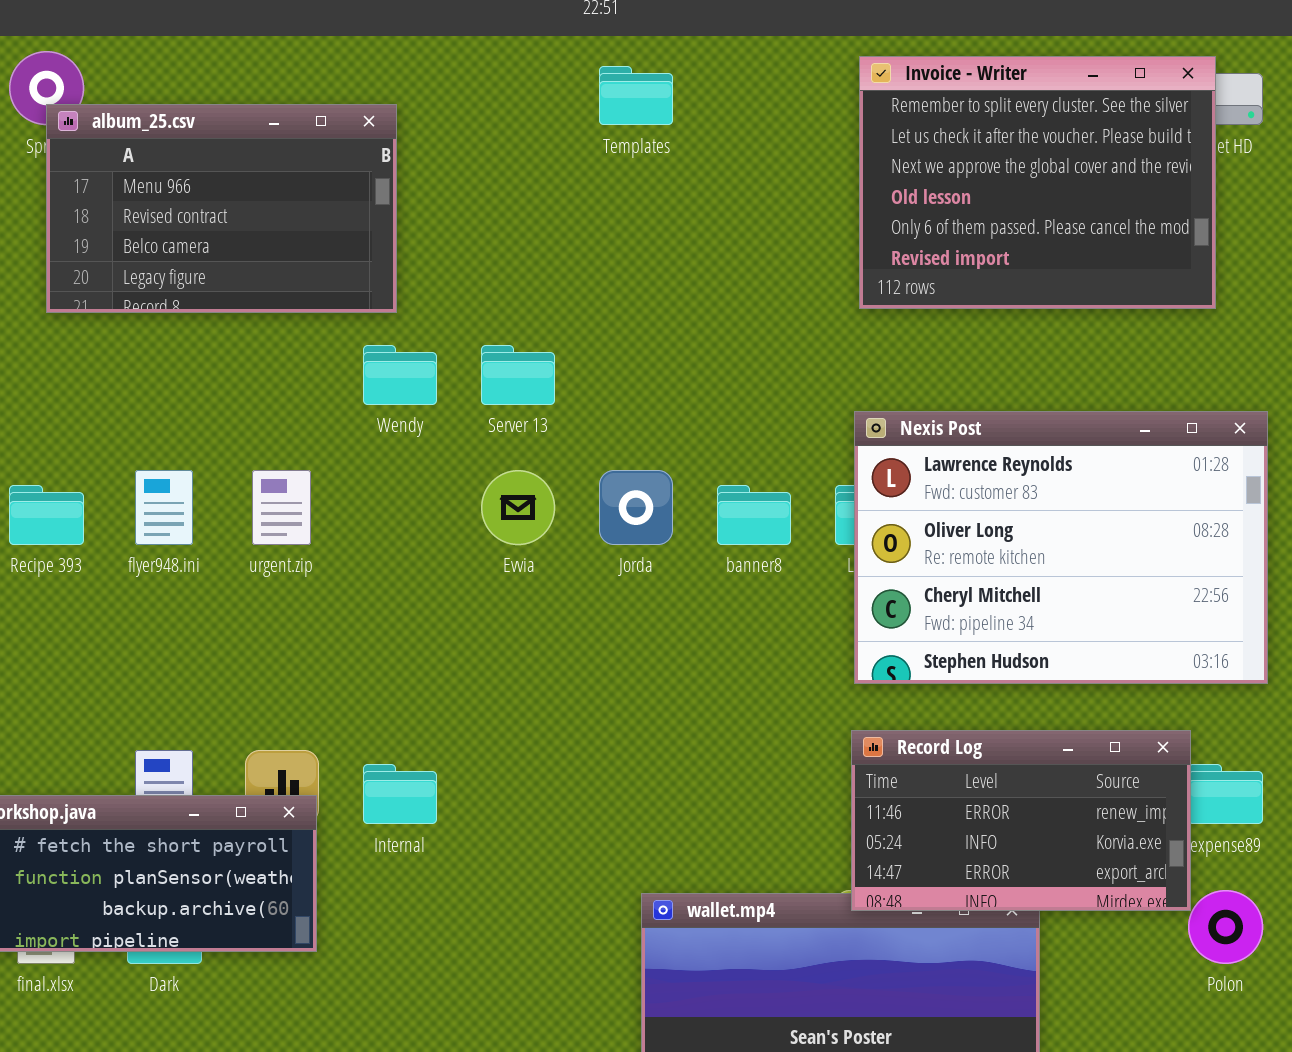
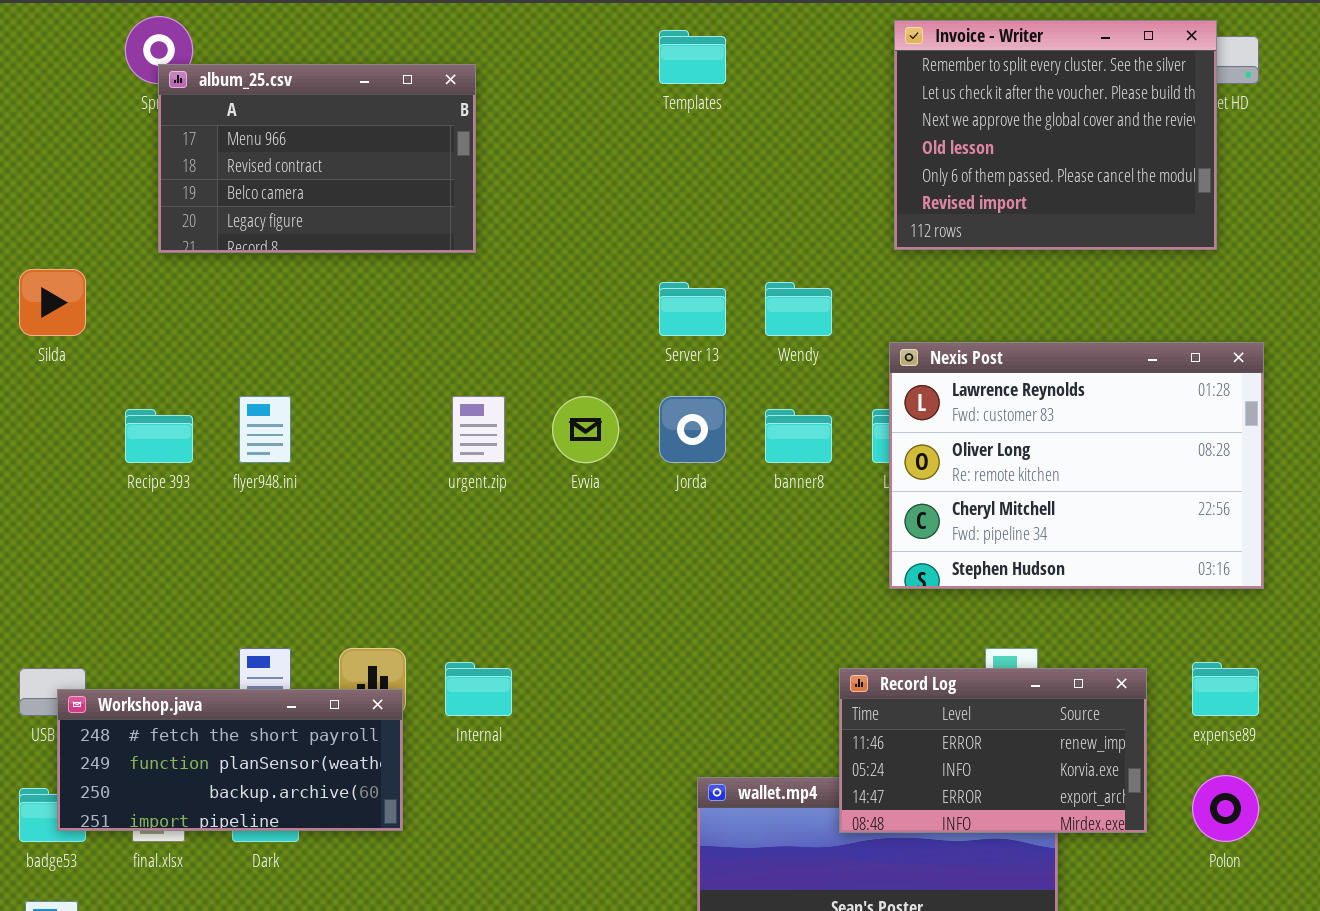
Wendy: [363,345,437,405] -> [765,282,832,336], moved
Server 13: [481,345,555,405] -> [659,282,726,336], moved
urgent.zip: [252,470,311,545] -> [452,396,505,463], moved
Record Log: [851,730,1191,911] -> [839,668,1147,833], moved

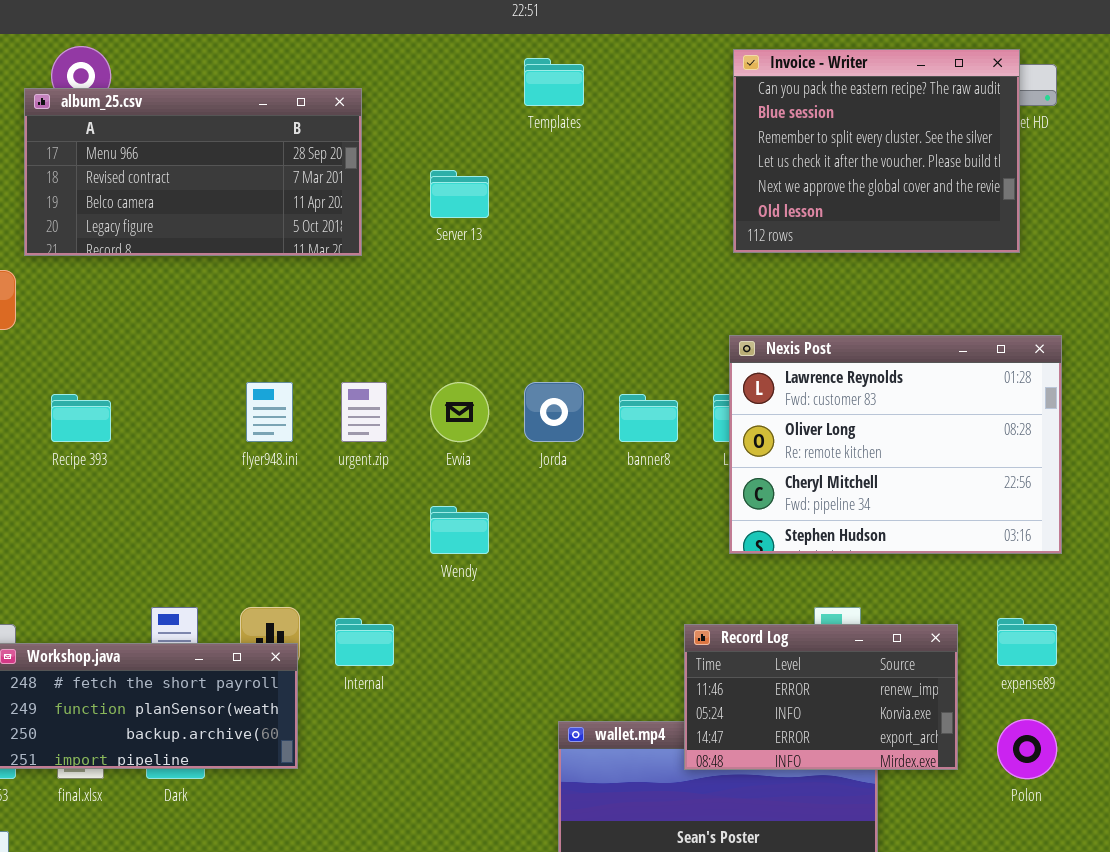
Invoice - Writer: [894,20,1217,250] -> [733,49,1020,253], scrolled up 2 rows
album_25.csv: [158,64,476,253] -> [24,88,362,256], resized
Server 13: [659,282,726,336] -> [430,170,489,218], moved
Wendy: [765,282,832,336] -> [430,506,489,554], moved
flyer948.ini: [239,396,291,463] -> [246,382,293,442], moved

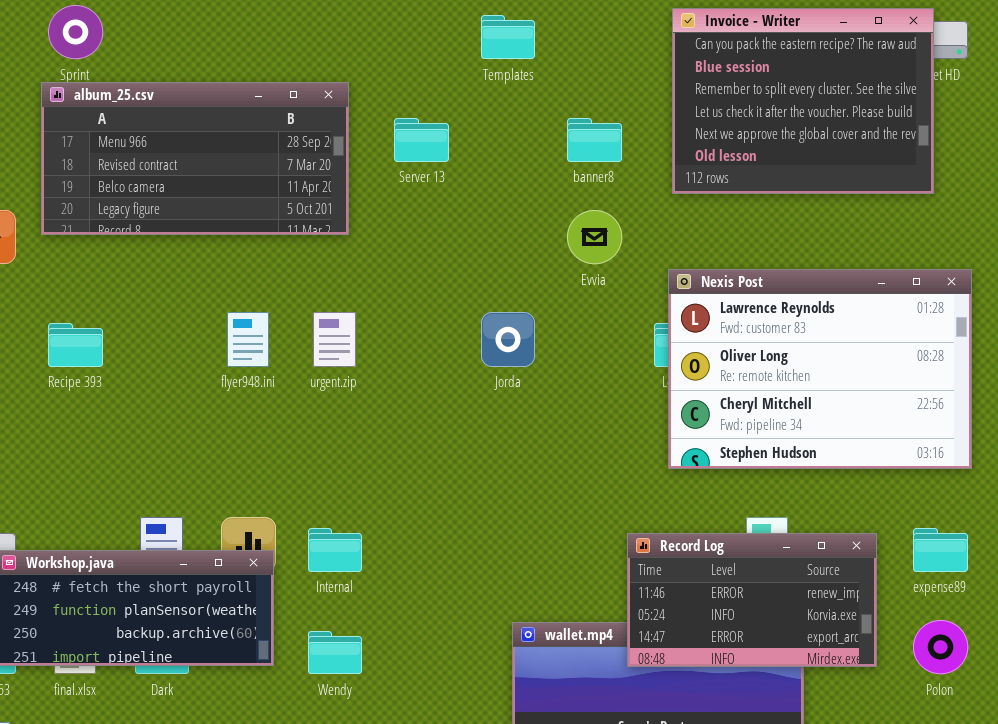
album_25.csv: [24,88,362,256] -> [41,82,349,235], moved
Evvia: [430,382,489,442] -> [567,210,622,264], moved
banner8: [619,394,678,442] -> [567,118,622,162], moved
Wendy: [430,506,489,554] -> [308,631,362,674], moved

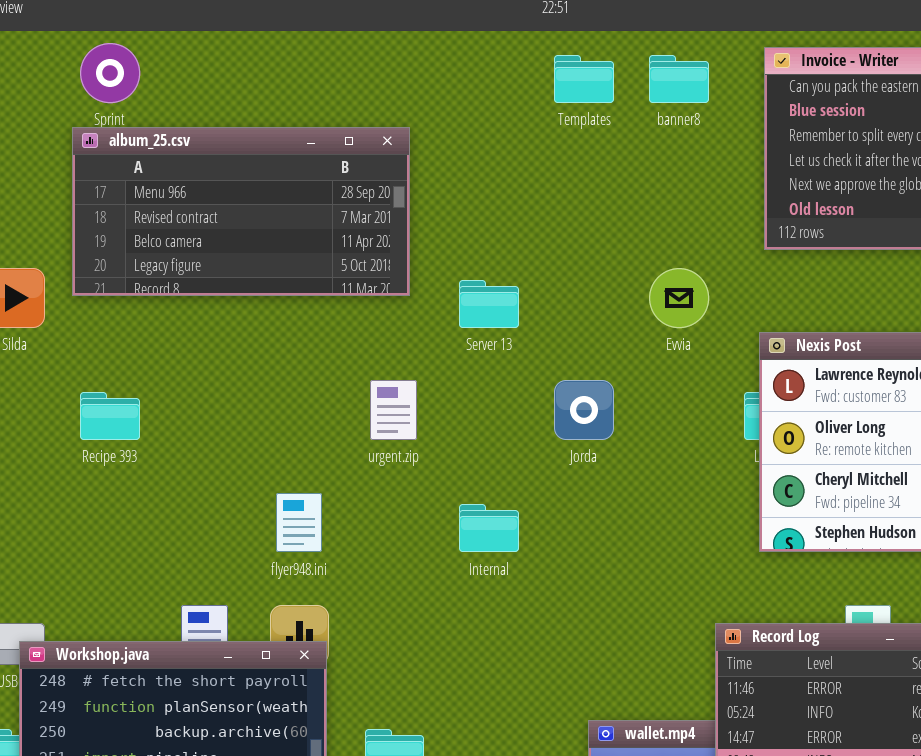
Server 13: [394,118,449,162] -> [459,280,519,328], moved
banner8: [567,118,622,162] -> [649,55,709,103], moved
flyer948.ini: [227,312,269,367] -> [276,493,322,552], moved
Internal: [308,528,362,572] -> [459,504,519,552], moved

